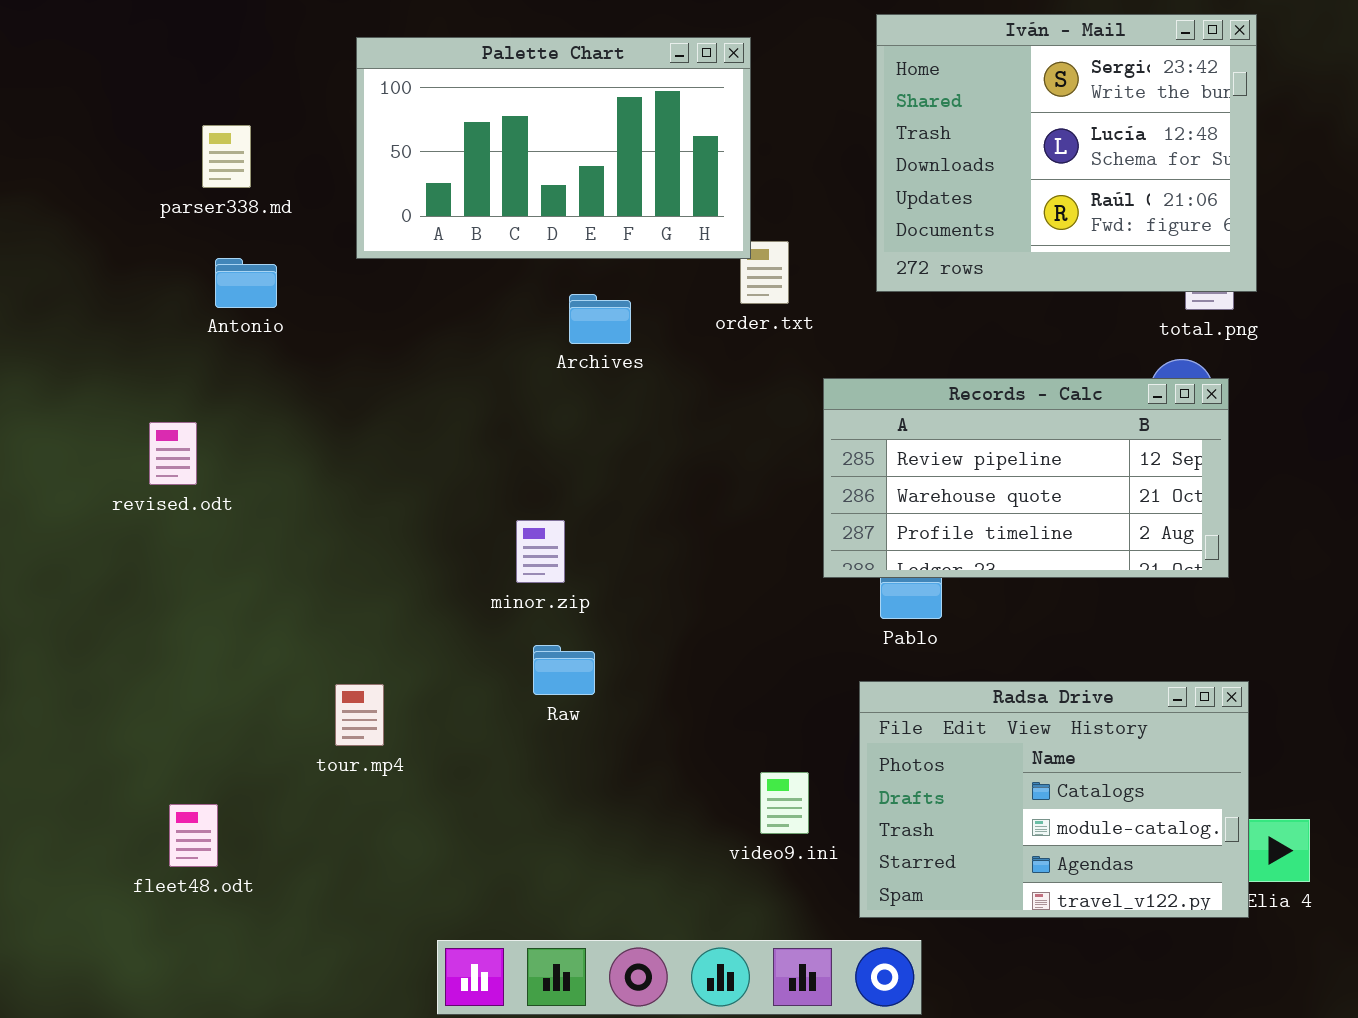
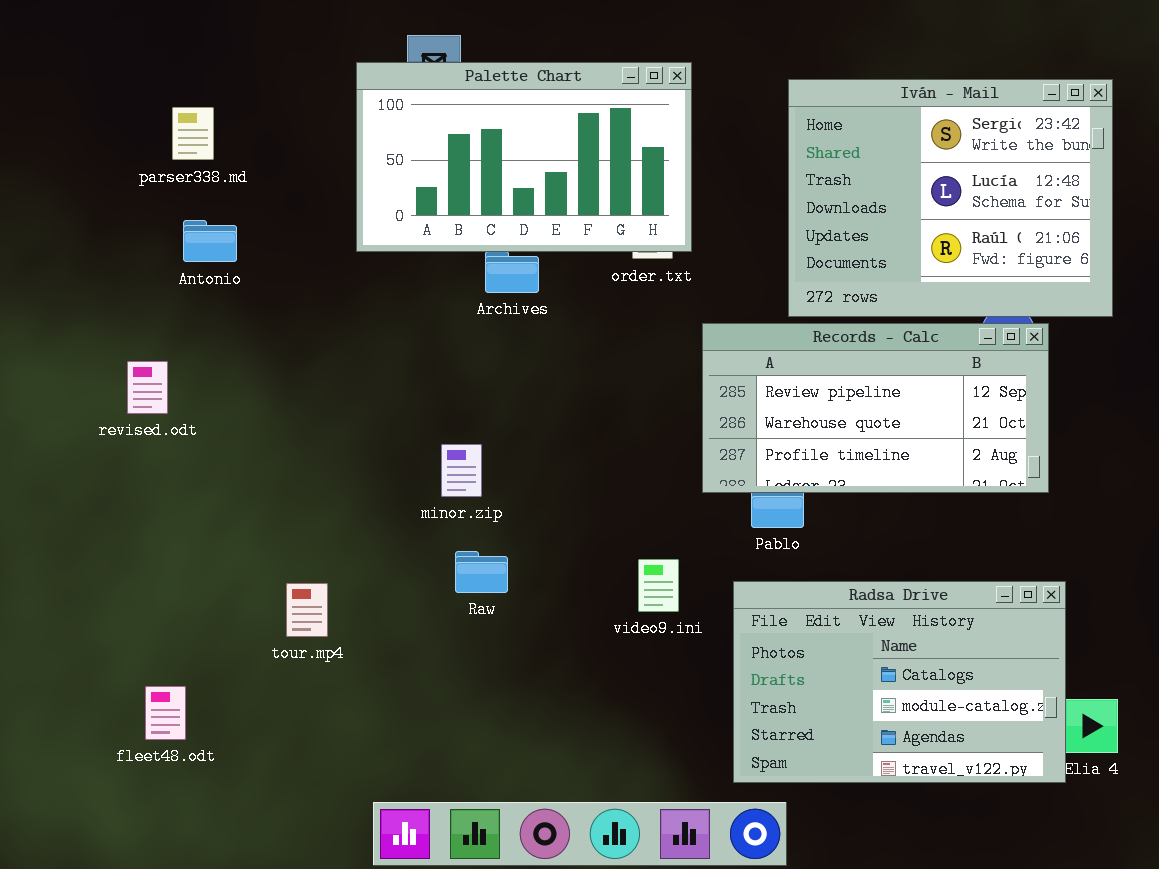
Iván - Mail: [876,14,1257,292] -> [788,79,1113,317], moved
Palette Chart: [356,37,751,259] -> [356,62,692,252], moved
video9.ini: [760,772,809,834] -> [638,559,679,612], moved

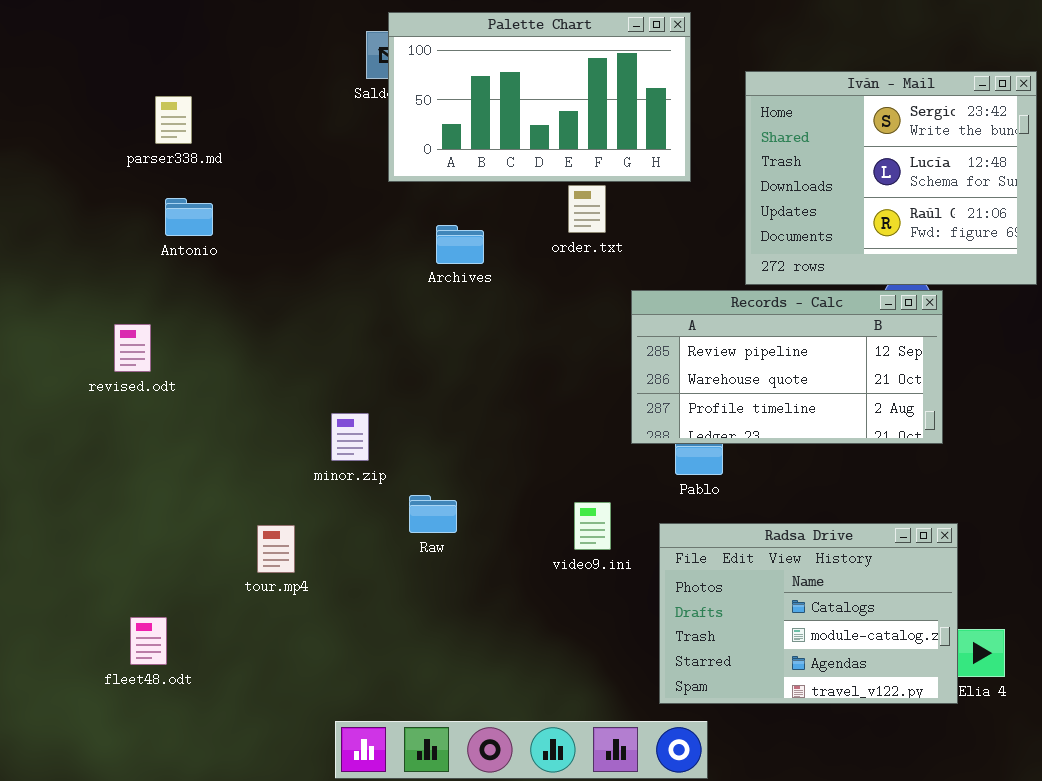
Palette Chart: [356,62,692,252] -> [388,12,691,182], moved
Iván - Mail: [788,79,1113,317] -> [745,71,1037,285], moved
minor.zip: [441,444,482,497] -> [331,413,369,461], moved

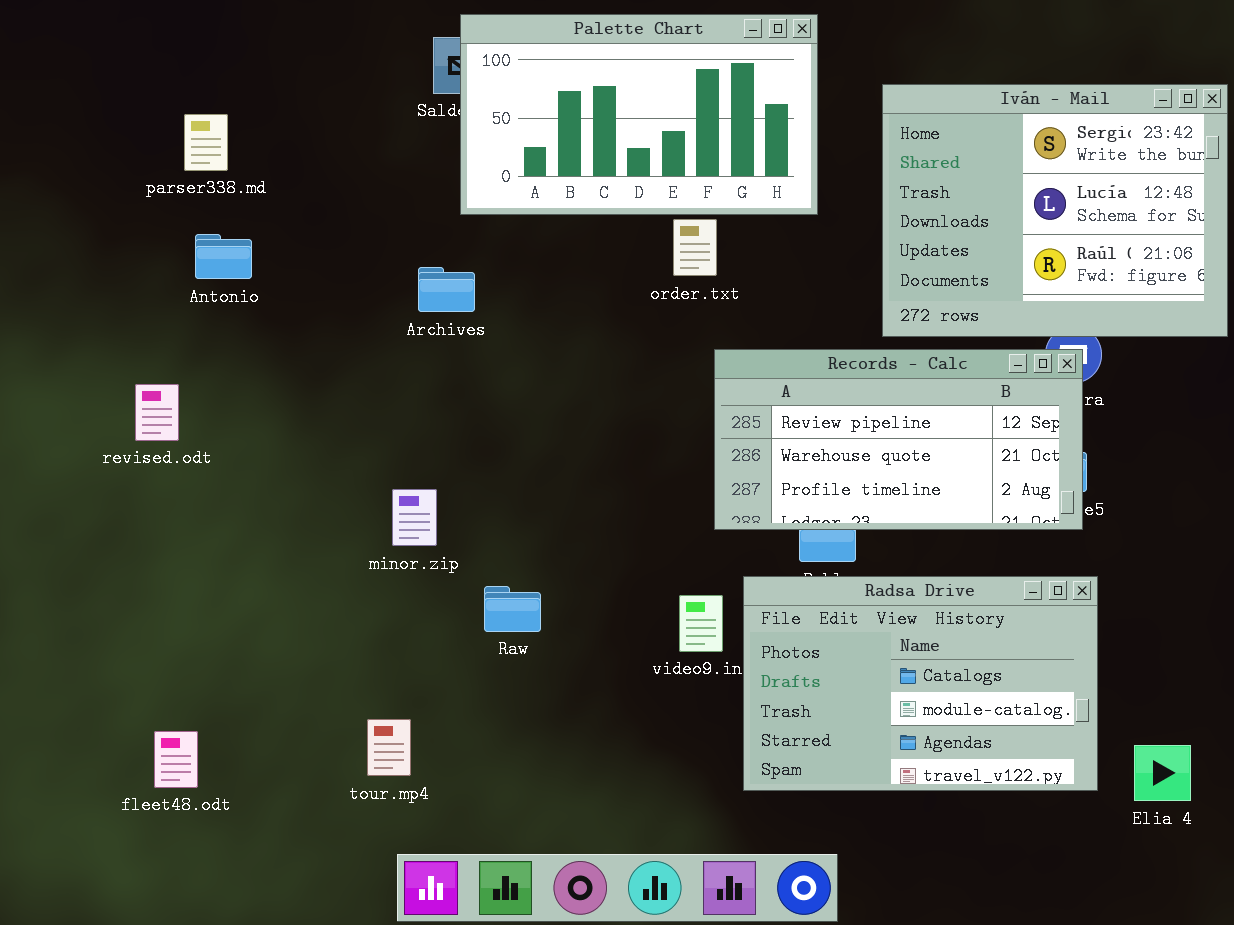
Archives: [436,225,484,264] -> [418,267,475,312], moved
Records - Calc: [631,290,943,444] -> [714,349,1083,530], moved
Radsa Drive: [659,523,958,704] -> [743,576,1098,791], moved
tour.mp4: [257,525,295,573] -> [367,719,411,776], moved

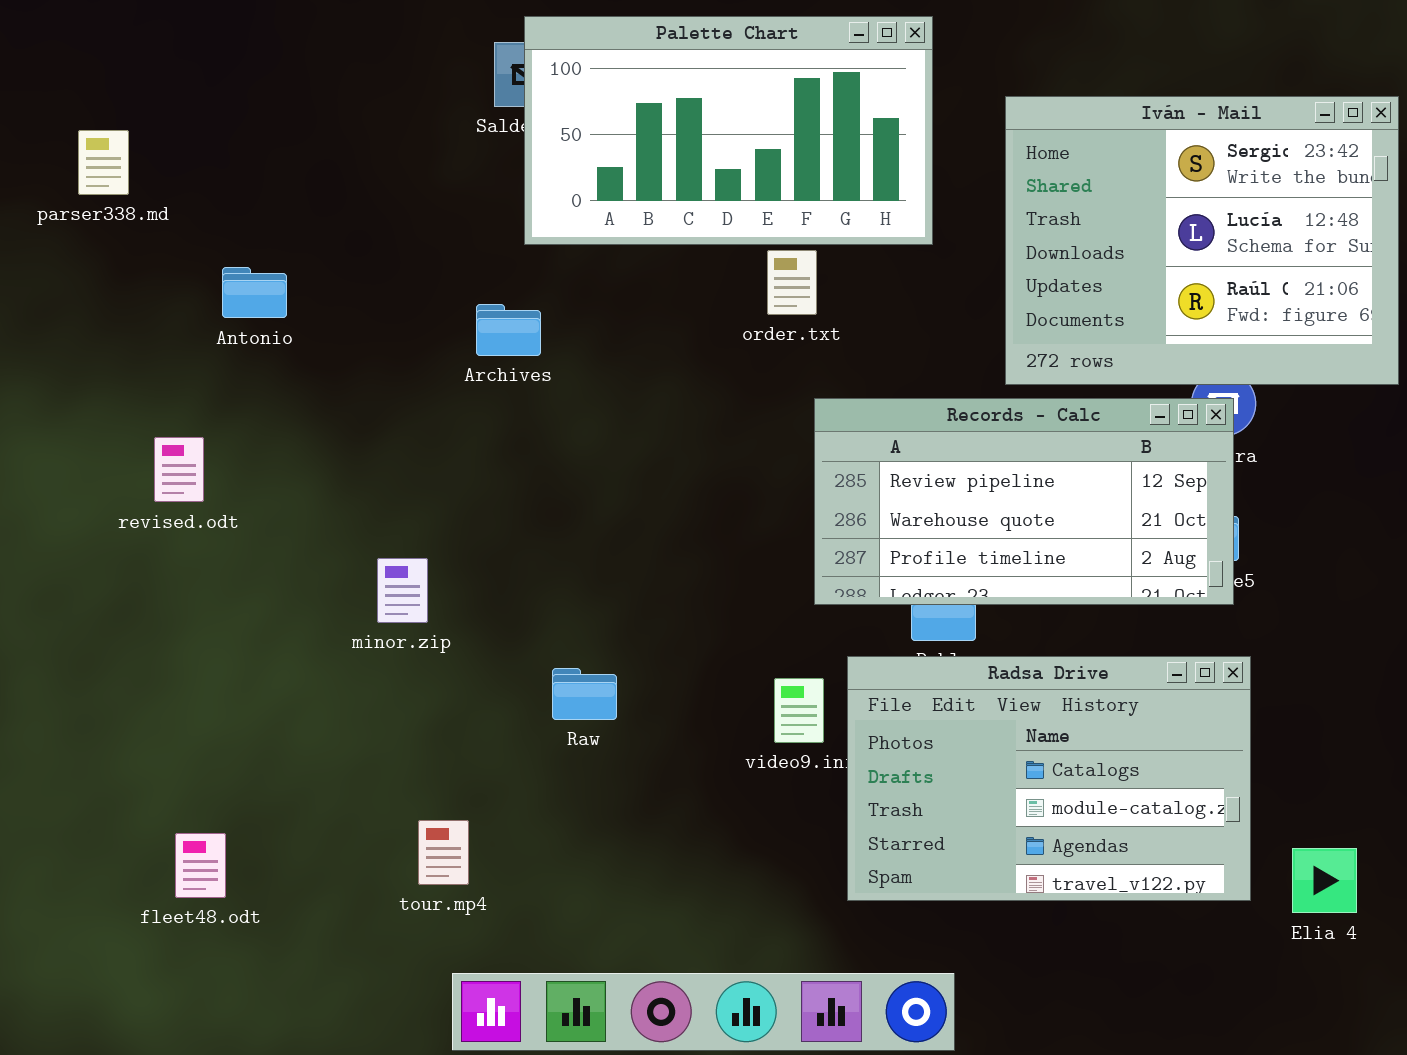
parser338.md: [184,114,228,171] -> [78,130,129,195], moved
minor.zip: [392,489,437,546] -> [377,558,428,623], moved

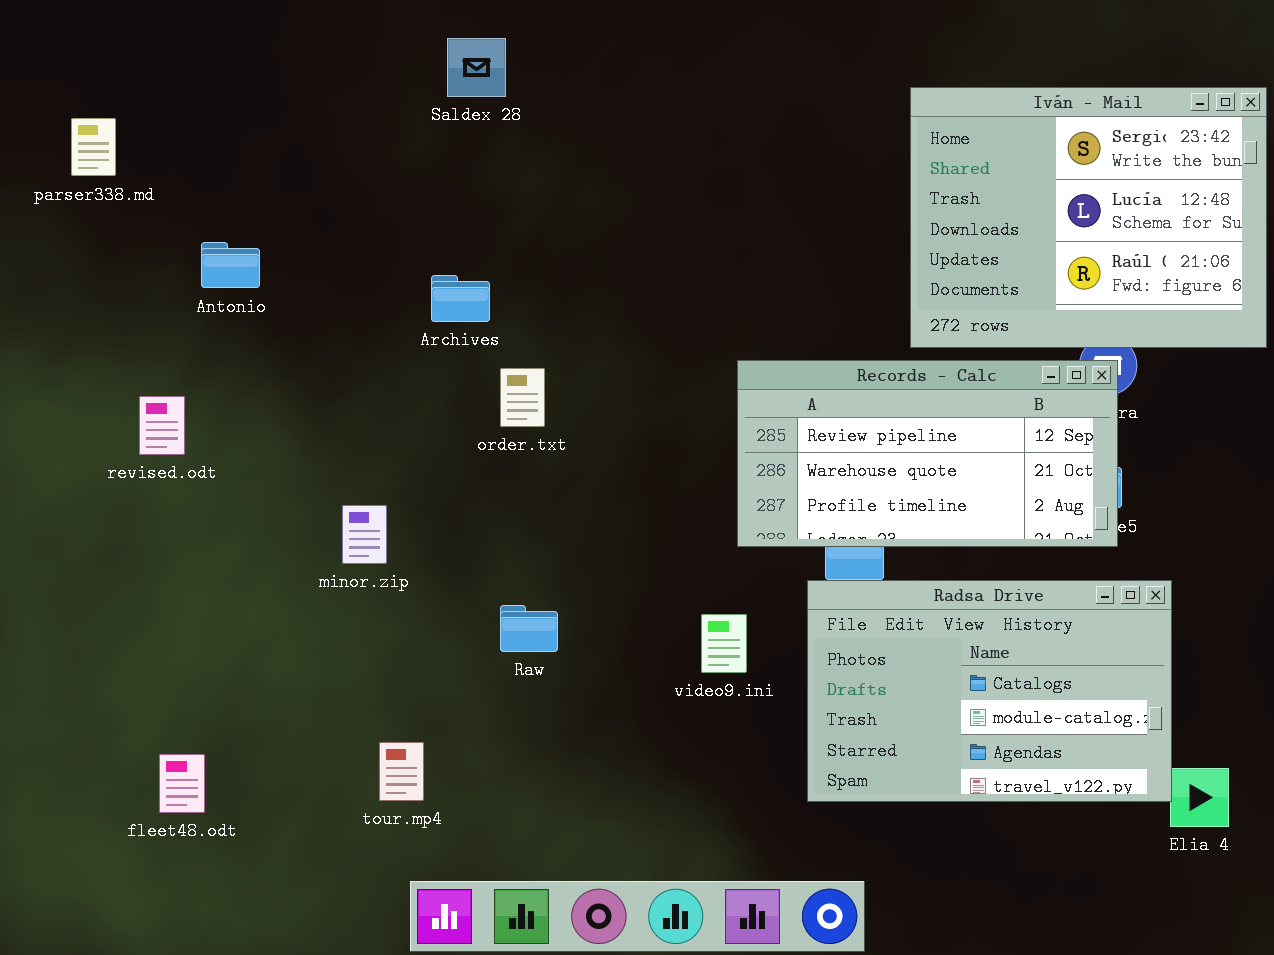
Palette Chart: [524,16,933,245] -> none, closed
order.txt: [767,250,817,315] -> [500,368,545,427], moved
Radsa Drive: [847,656,1251,901] -> [807,580,1172,802], moved

